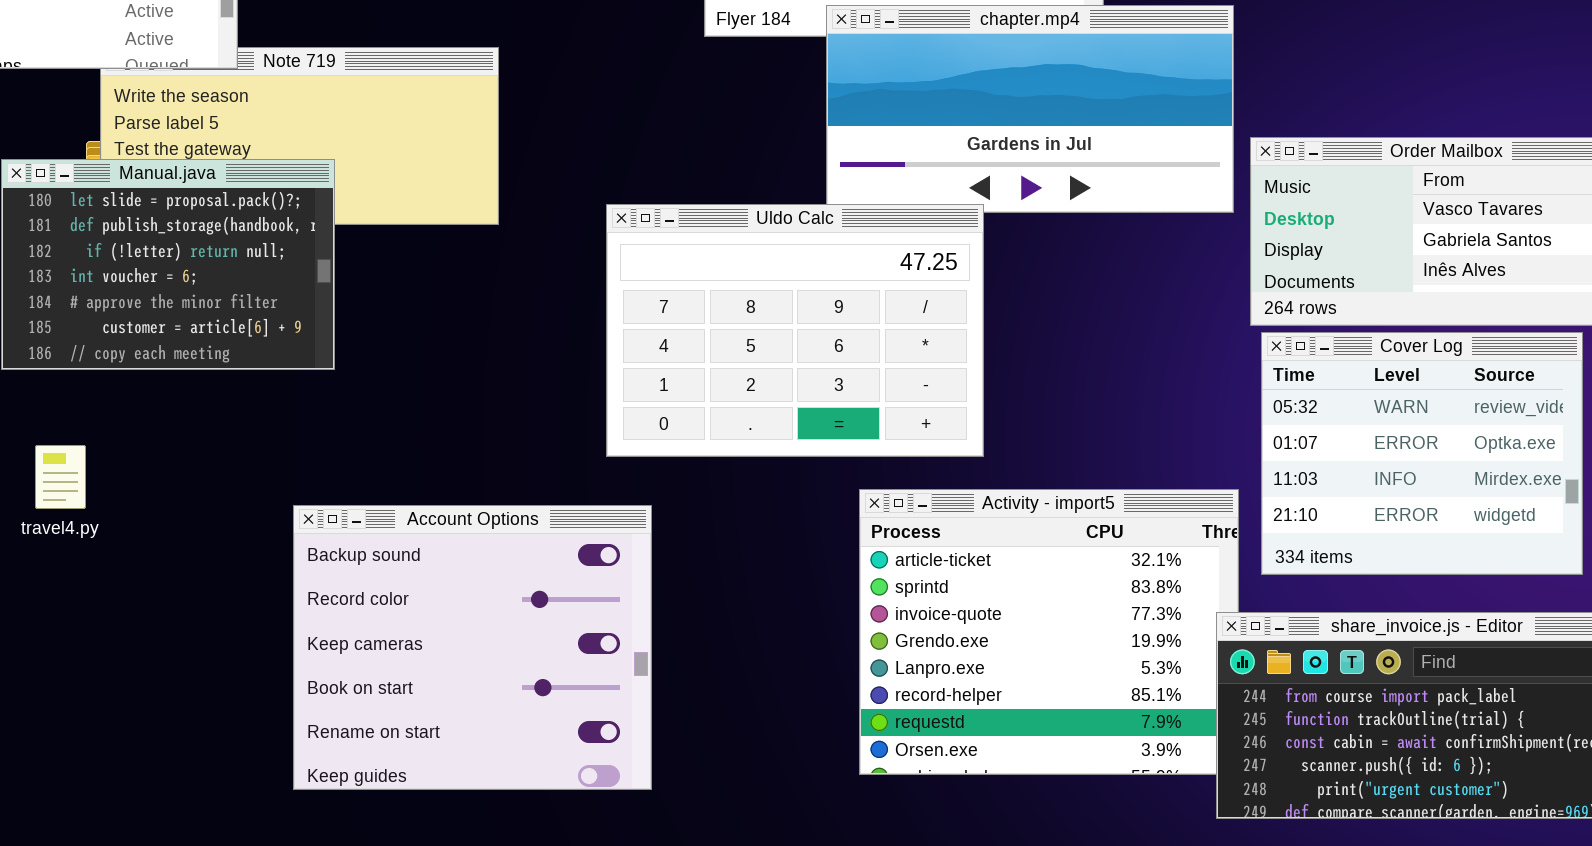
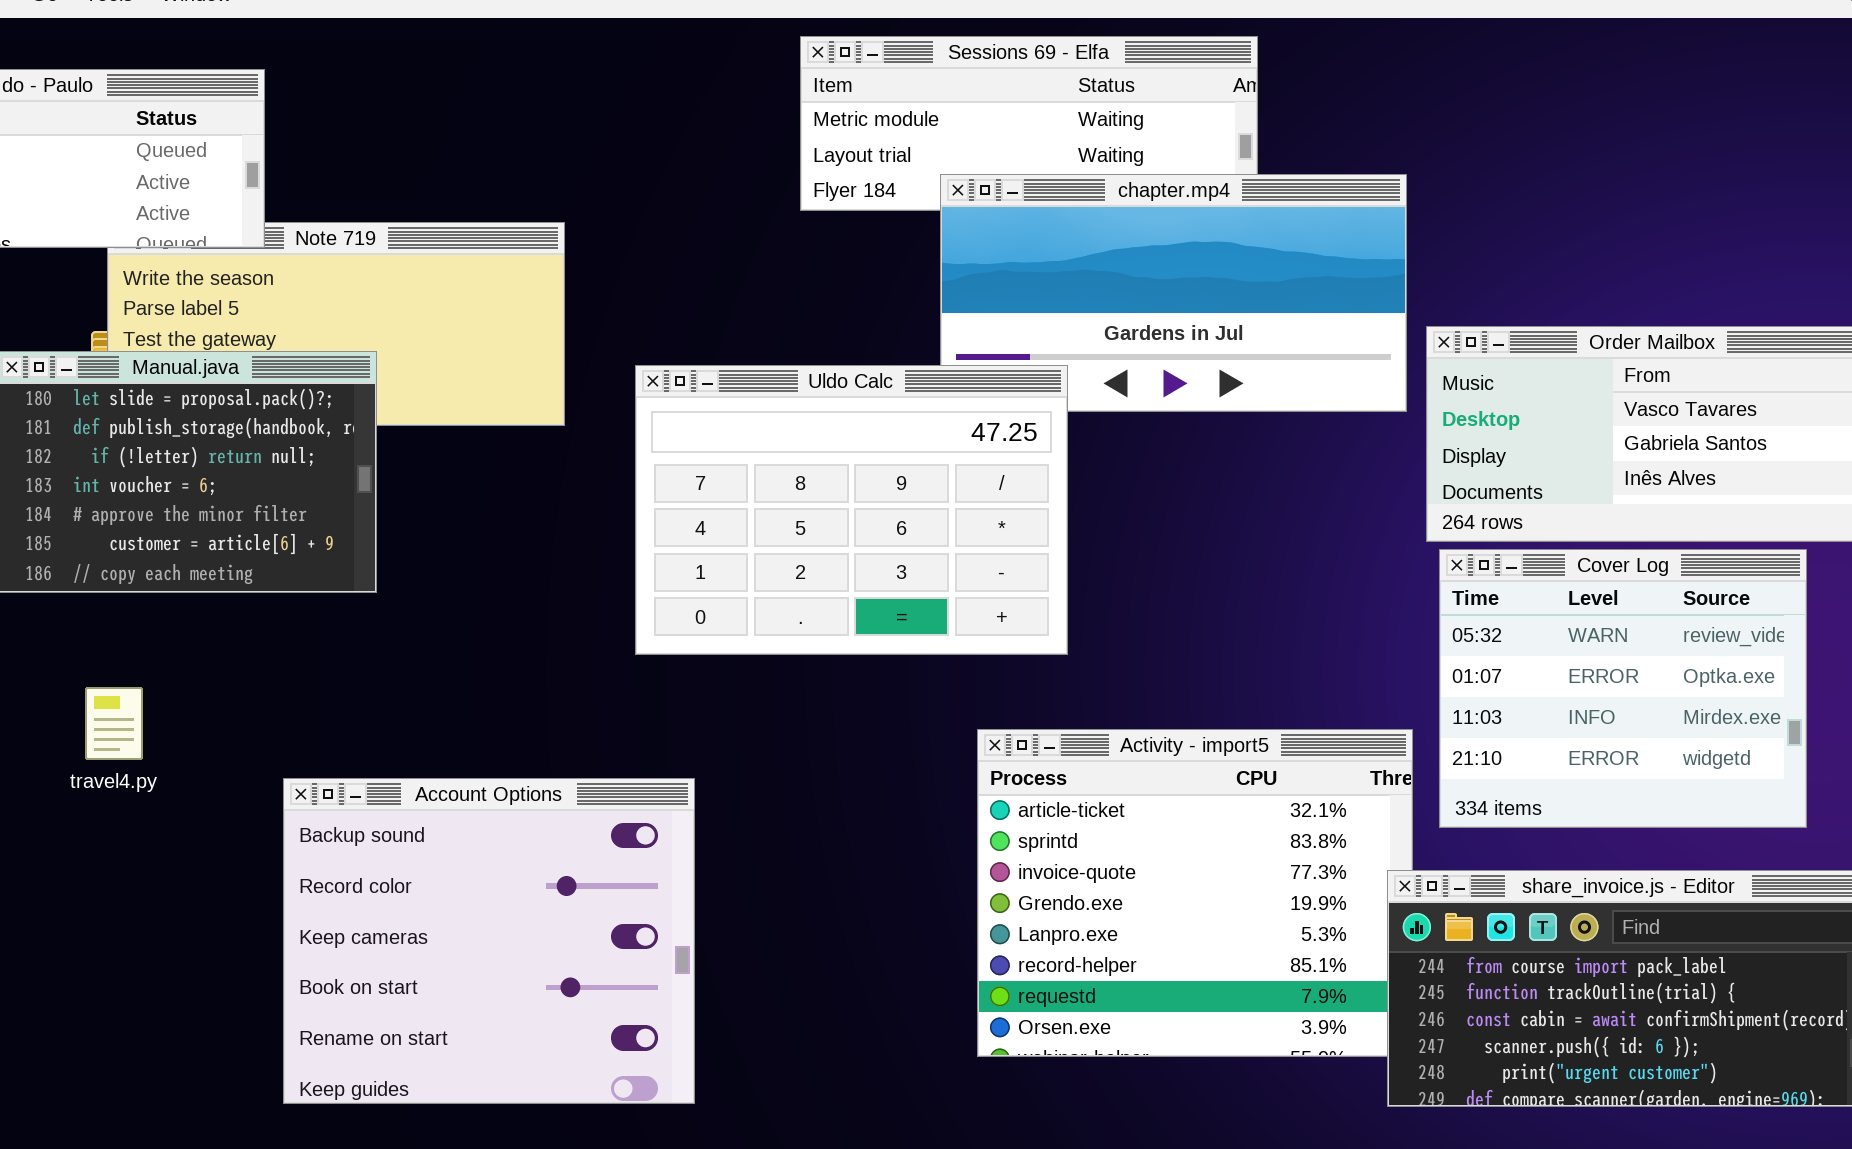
Uldo Calc: [606,204,984,457] -> [635,365,1068,655], moved
travel4.py: [35,445,86,509] -> [85,687,143,760], moved
Account Options: [293,505,652,790] -> [283,778,695,1104], moved

